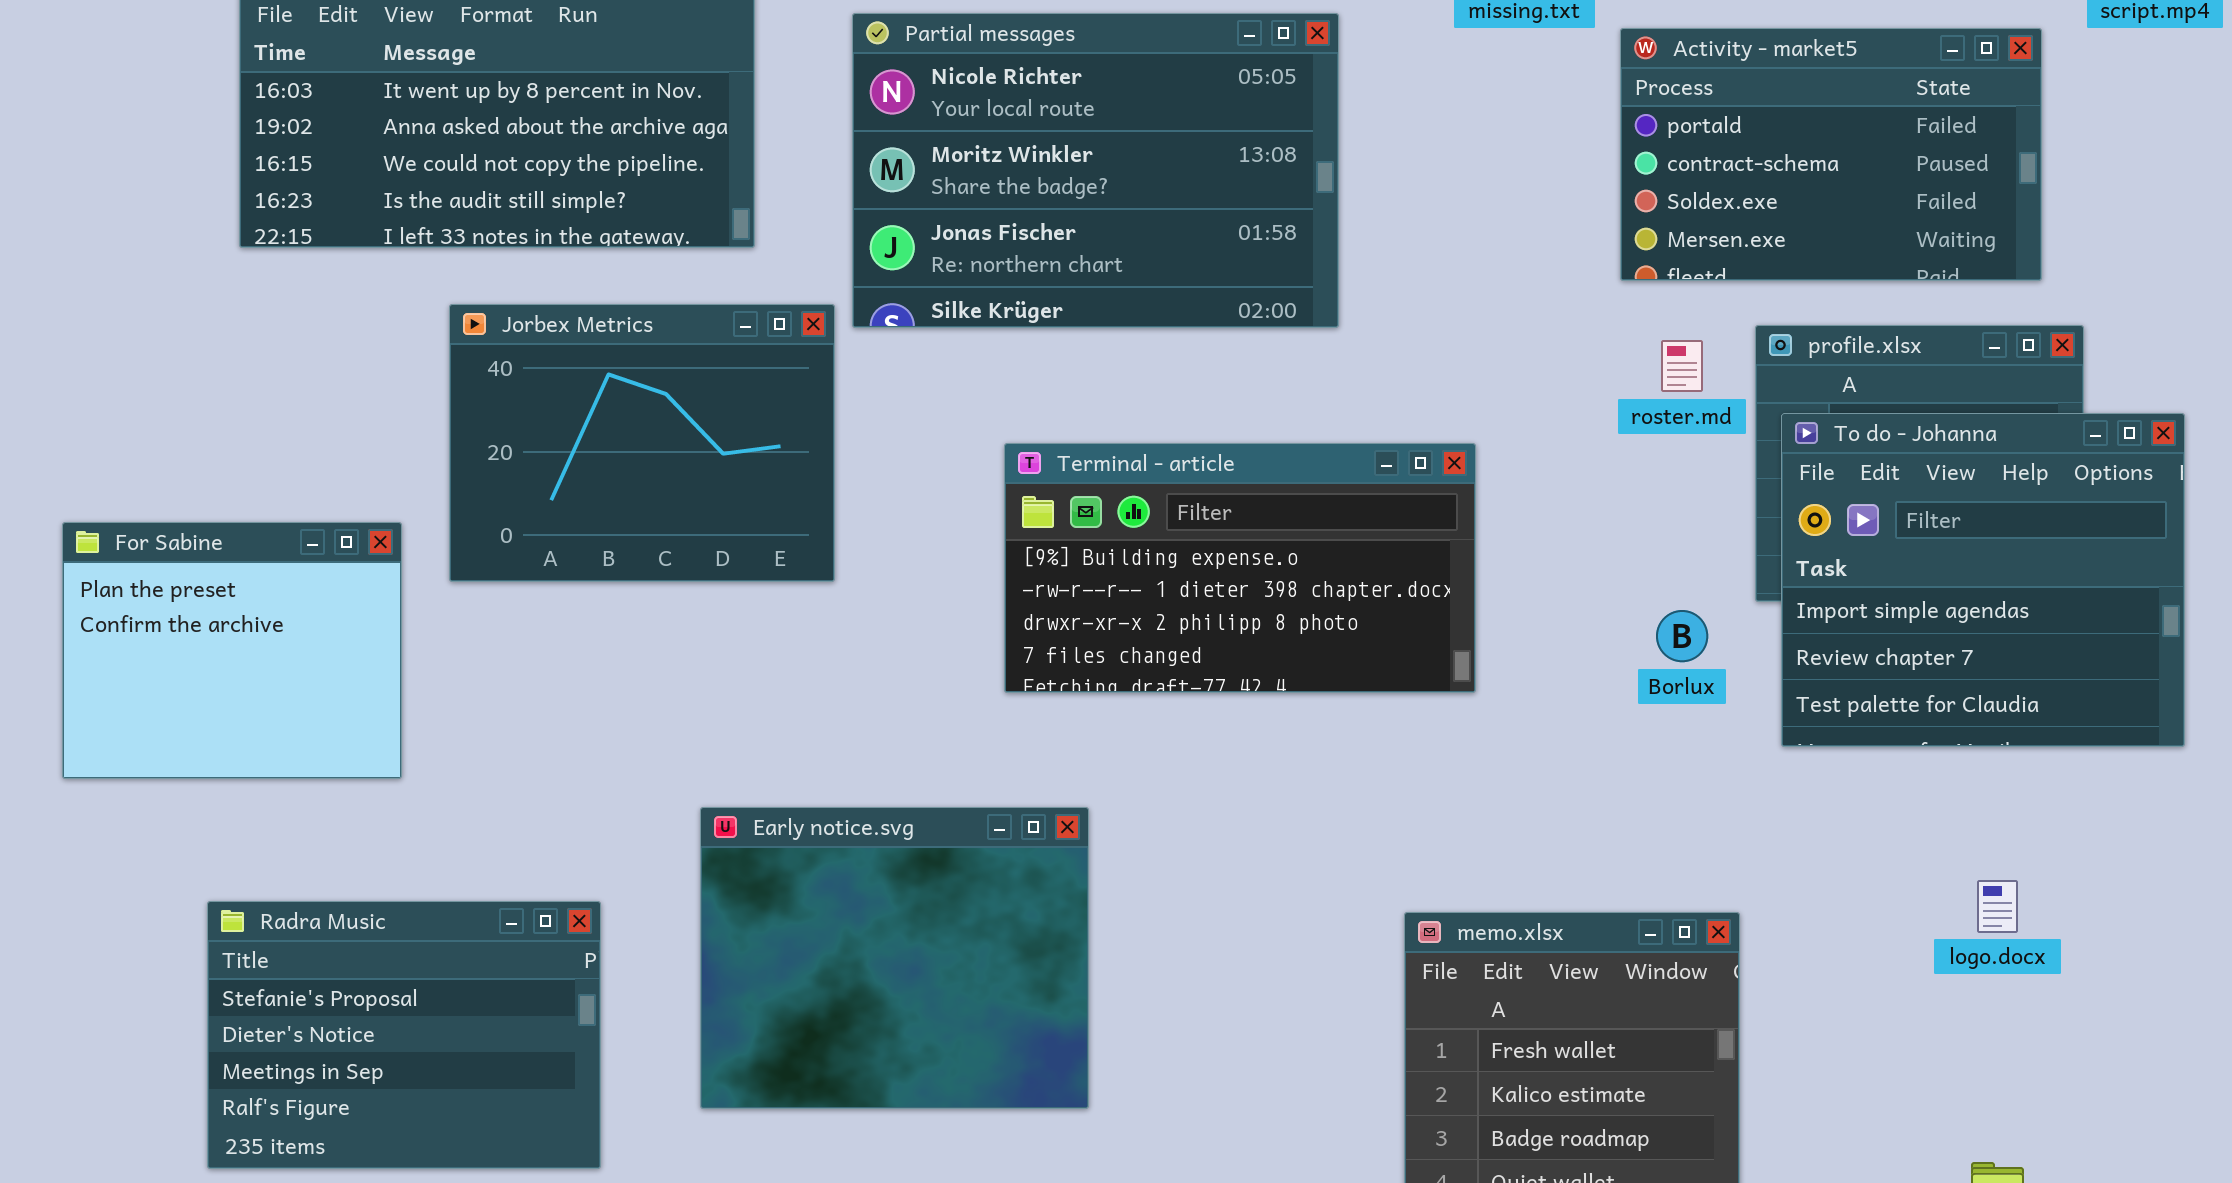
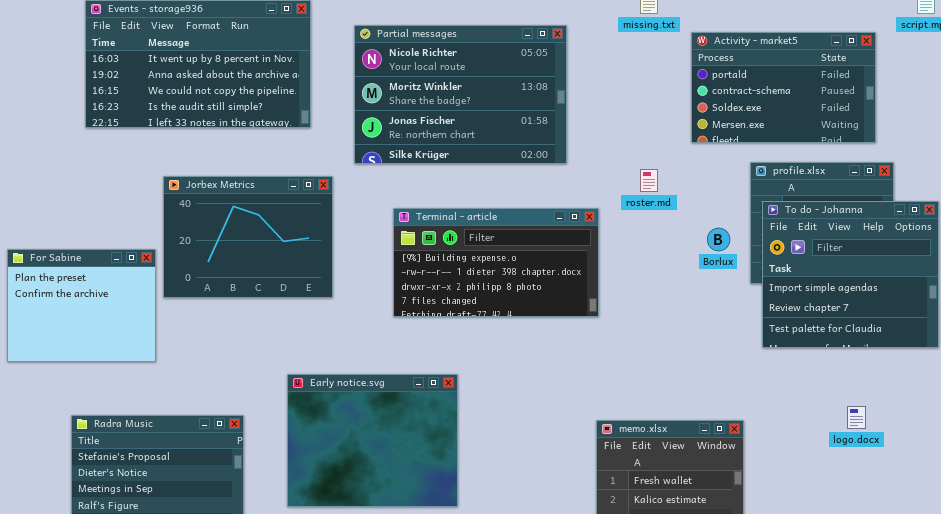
Jorbex Metrics: [449,304,835,582] -> [163,176,333,298], moved
roster.md: [1661,340,1703,392] -> [640,169,658,192], moved
Terminal - article: [1004,443,1476,693] -> [393,208,599,317], moved
Borlux: [1656,610,1708,662] -> [707,228,730,251], moved

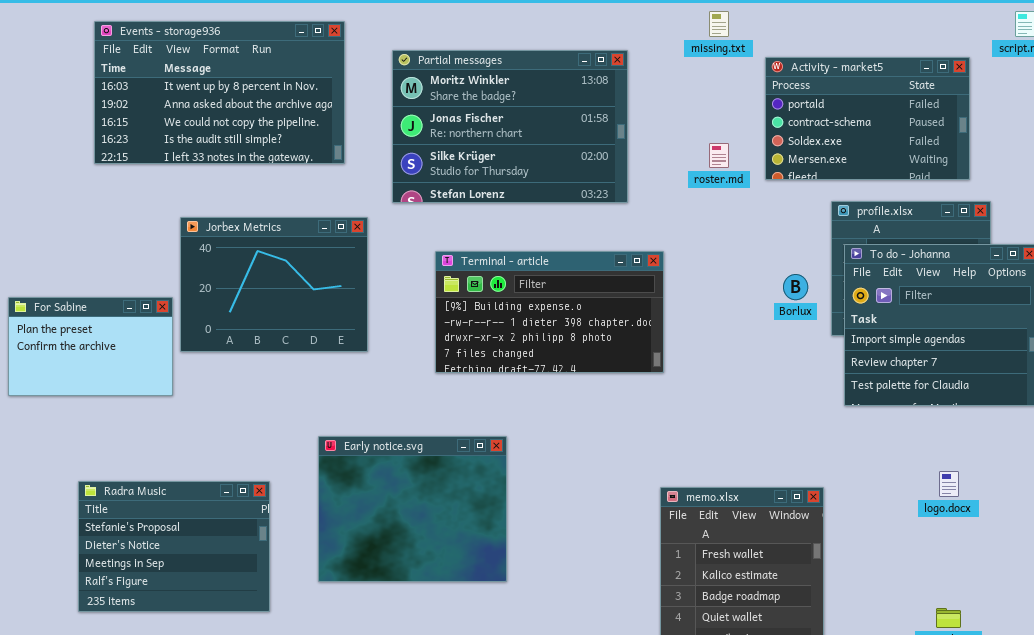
Partial messages: [354,25,567,164] -> [392,50,628,203], scrolled down 1 row
roster.md: [640,169,658,192] -> [709,143,729,168], moved
For Sabine: [7,249,156,362] -> [8,297,173,396], resized

